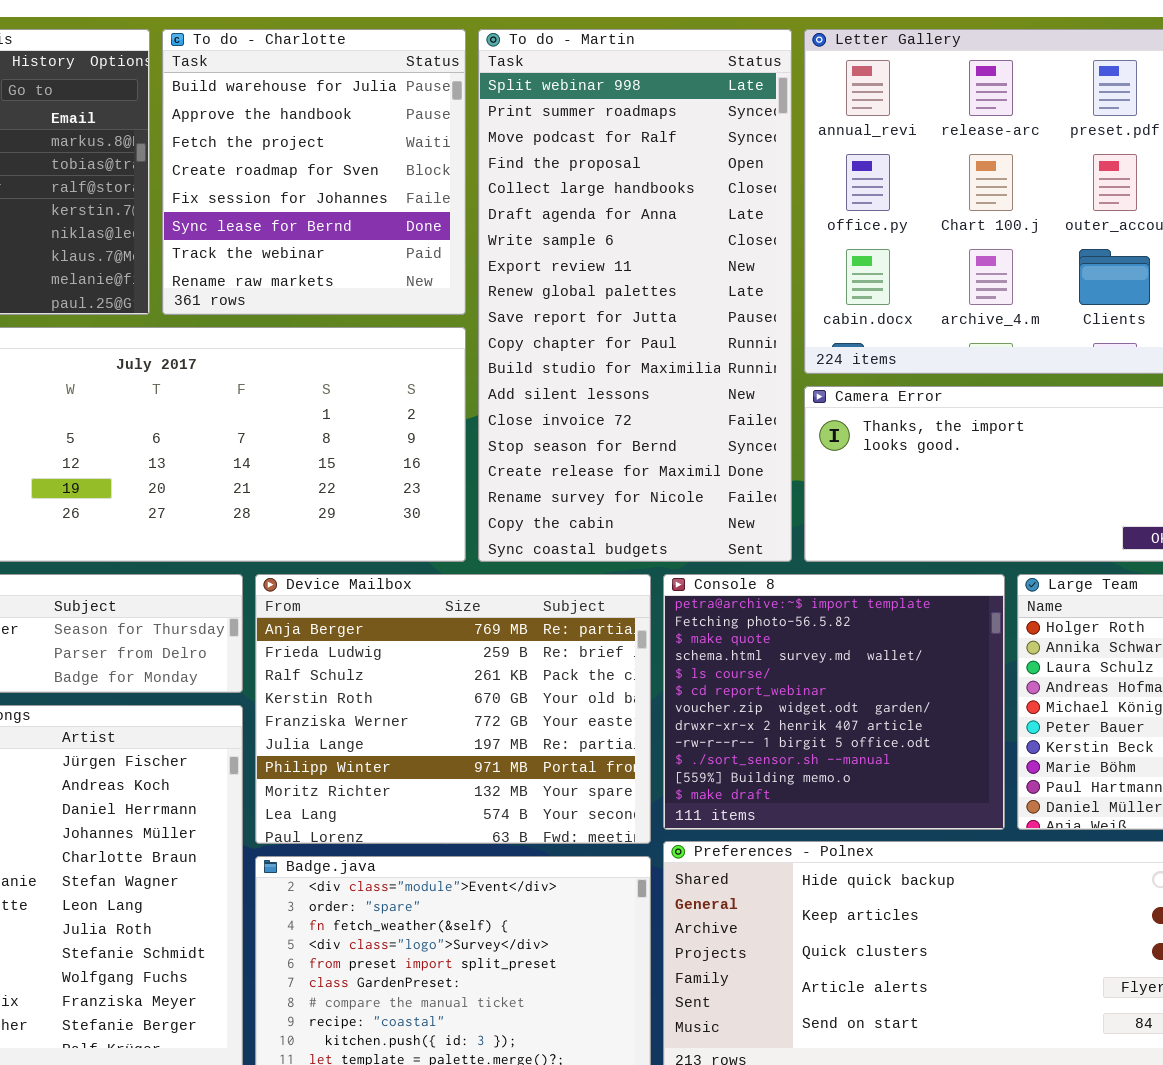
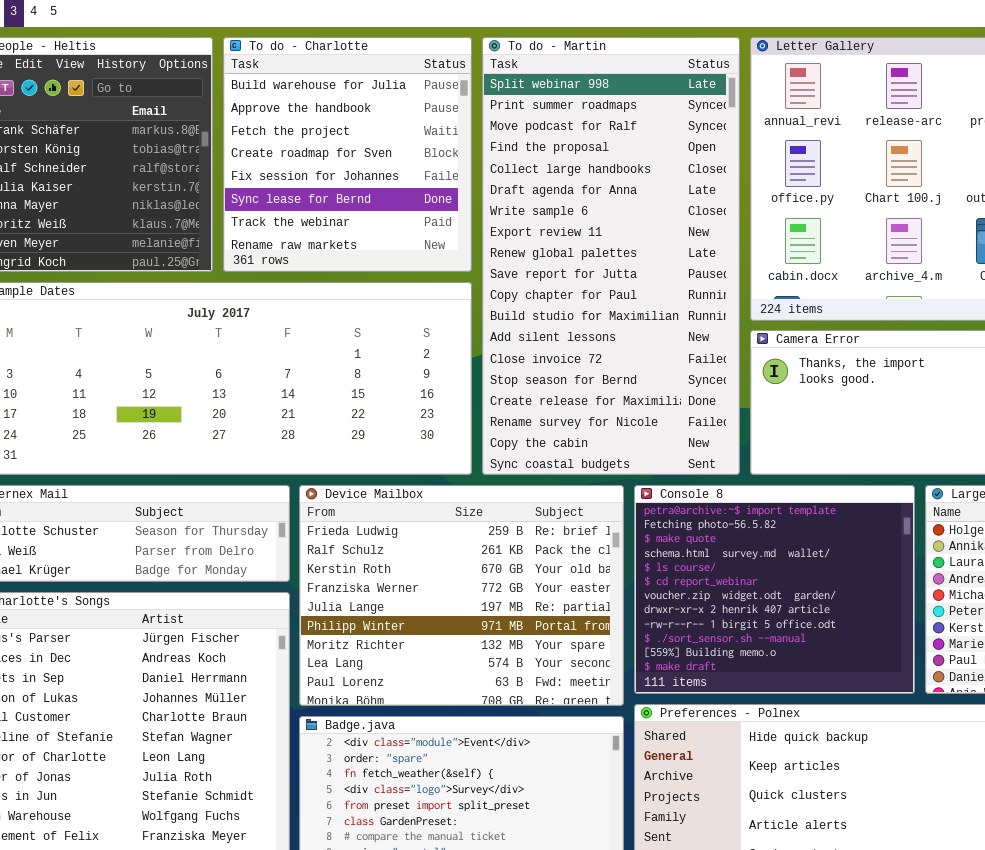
Device Mailbox: [255,574,651,844] -> [299,485,624,706], scrolled down 1 row

